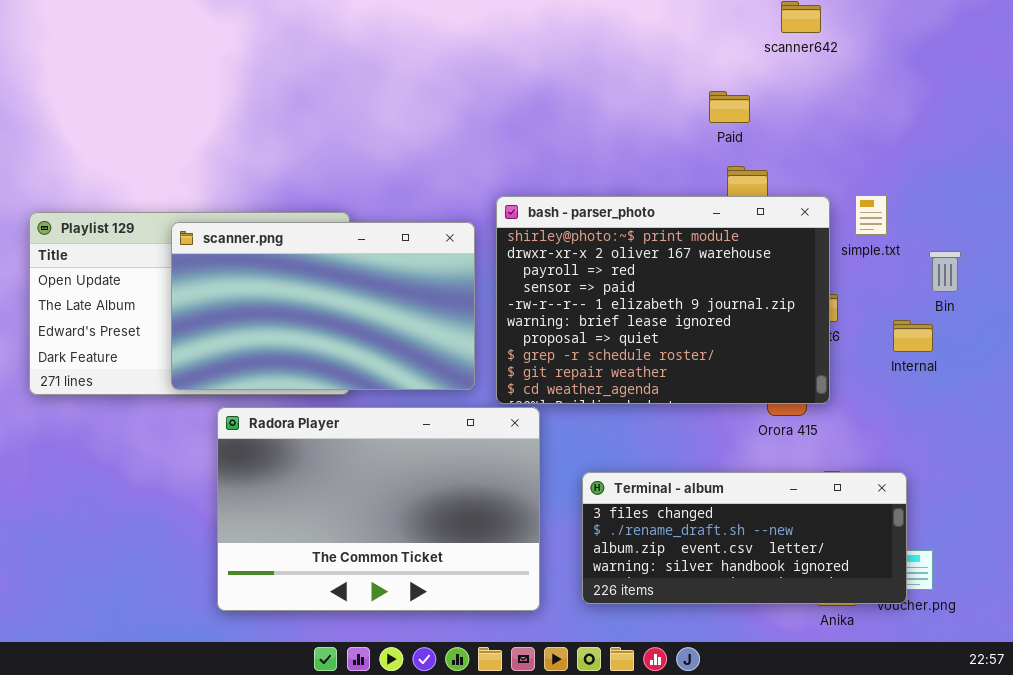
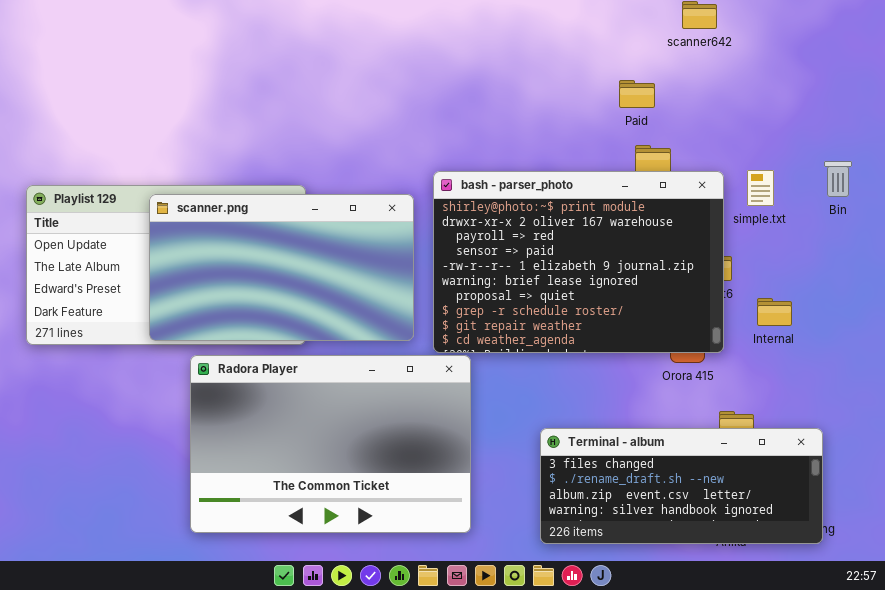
Bin: [929,251,961,292] -> [824,161,852,197], moved
Internal: [893,320,933,352] -> [757,298,792,326], moved
Terminal - album: [582,472,907,604] -> [540,428,823,544], moved

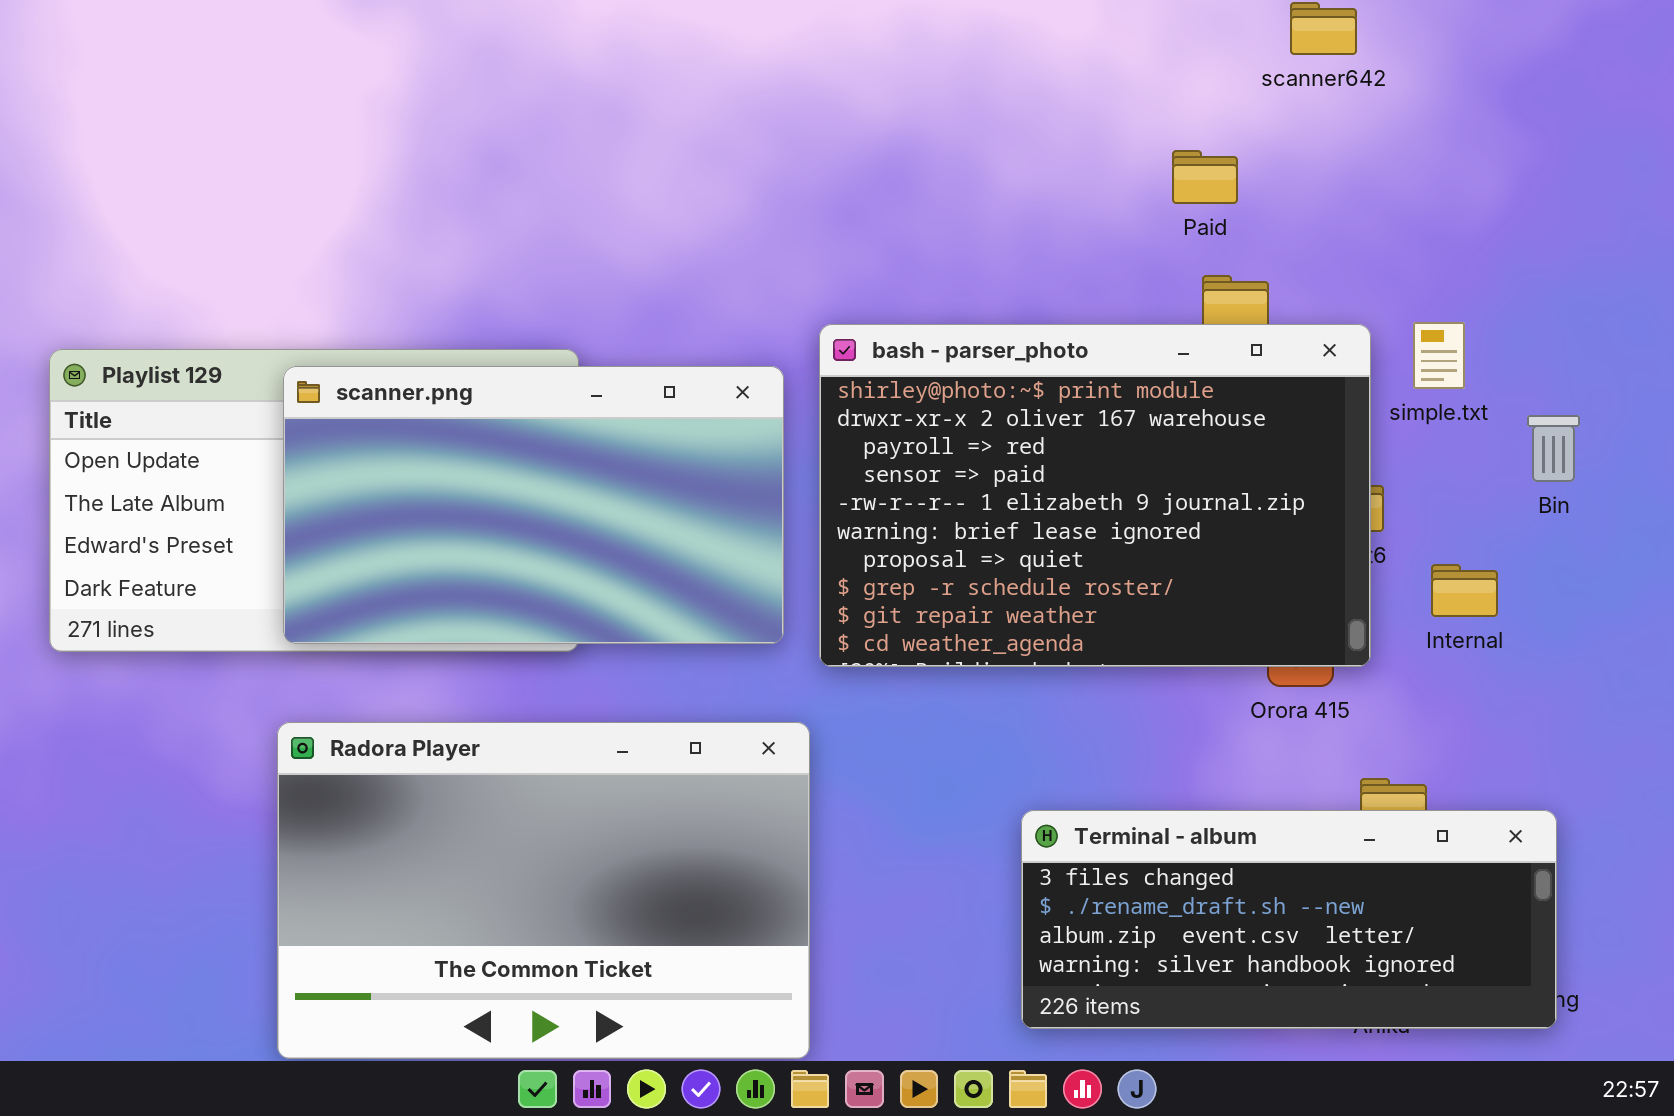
Bin: [824,161,852,197] -> [1527,415,1580,482], moved
Radora Player: [190,355,471,533] -> [277,722,810,1059], moved

